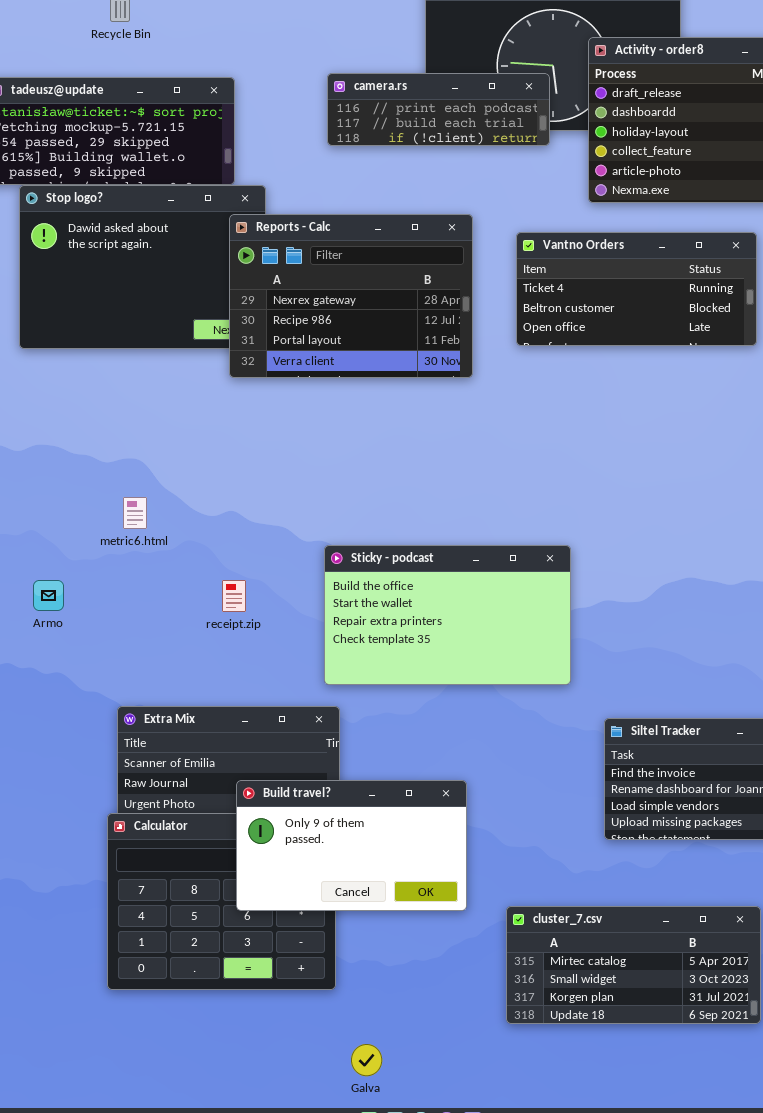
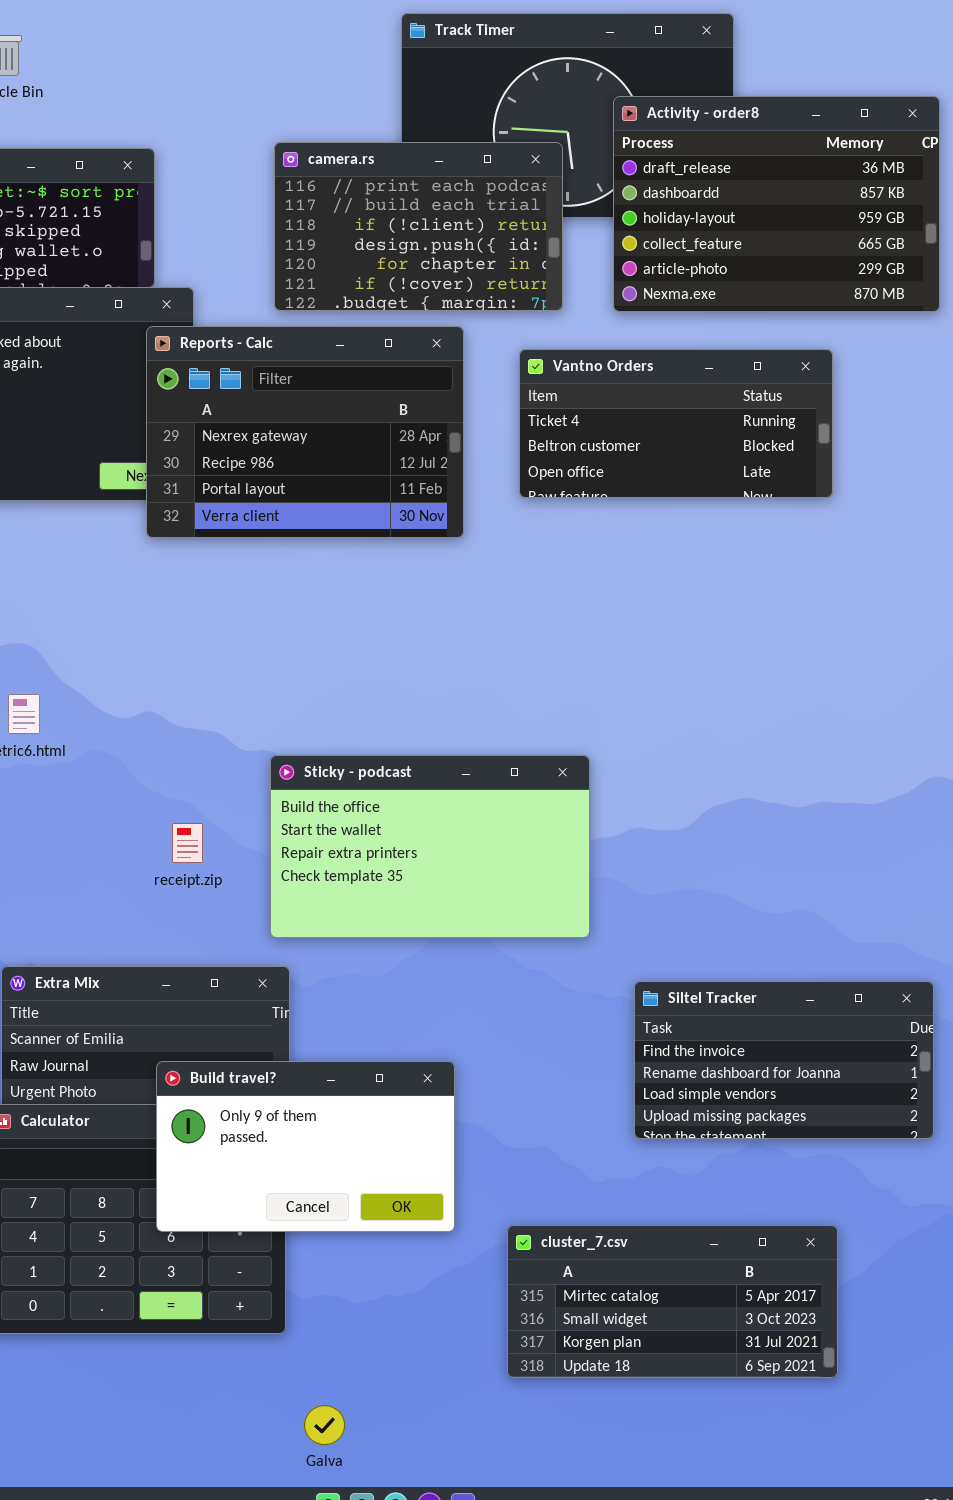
camera.rs: [327,73,550,146] -> [274,142,563,311], resized
receipt.zip: [222,580,246,612] -> [172,823,203,863], moved

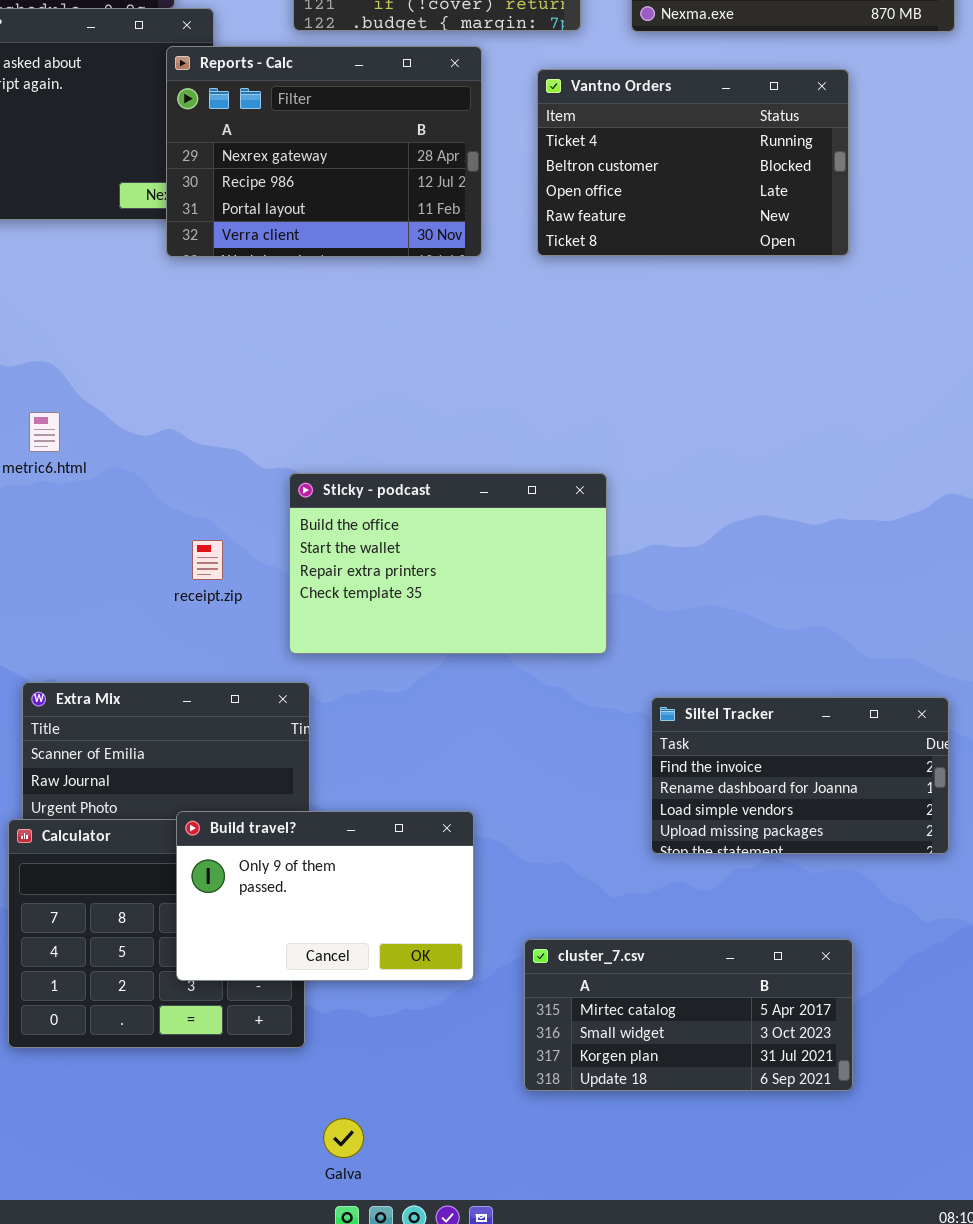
Vantno Orders: [519,349,833,498] -> [537,69,849,256], resized
Build travel?: [156,1061,455,1232] -> [176,811,474,981], moved

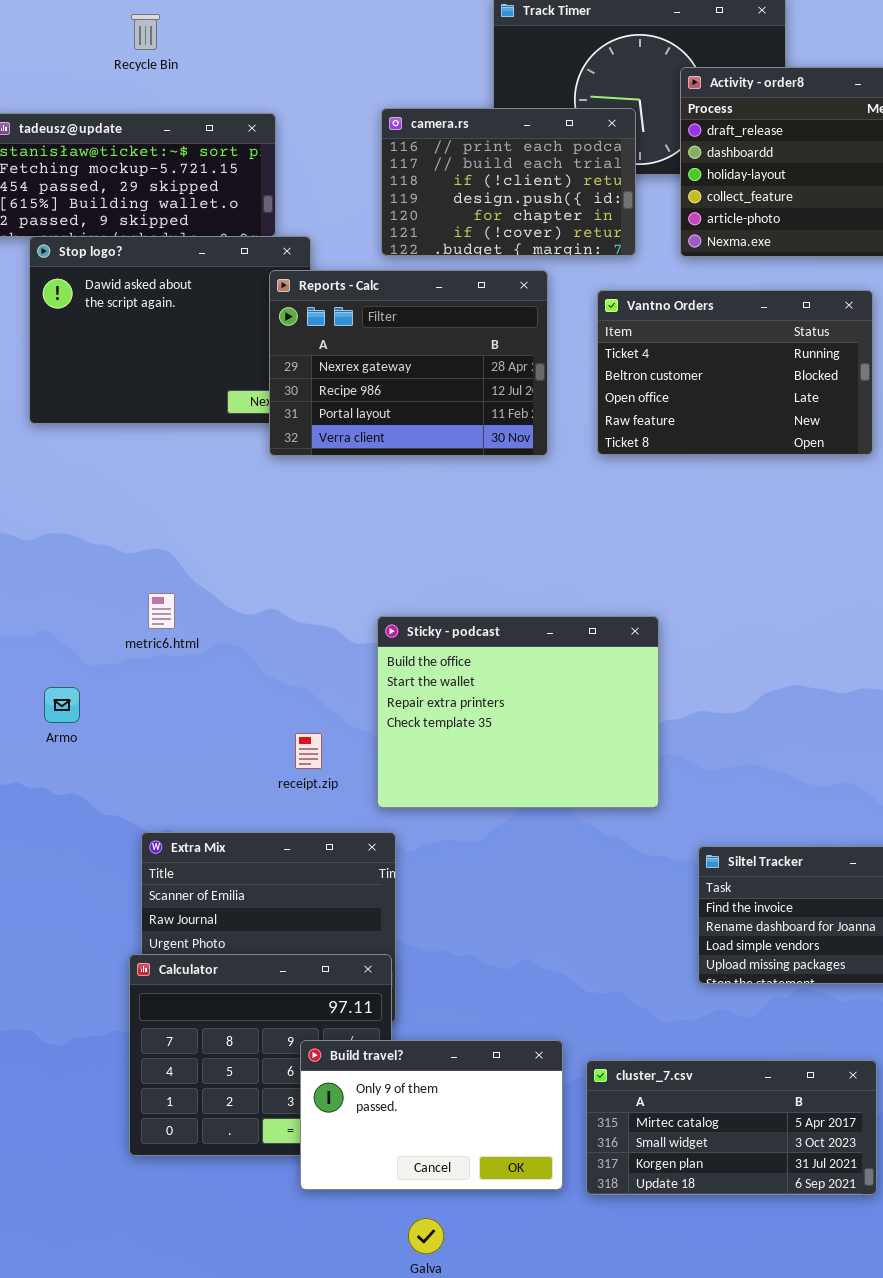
Sticky - podcast: [289,473,607,654] -> [377,616,659,808], resized
receipt.zip: [192,540,223,580] -> [295,733,322,769], moved
Build travel?: [176,811,474,981] -> [300,1040,563,1190], moved

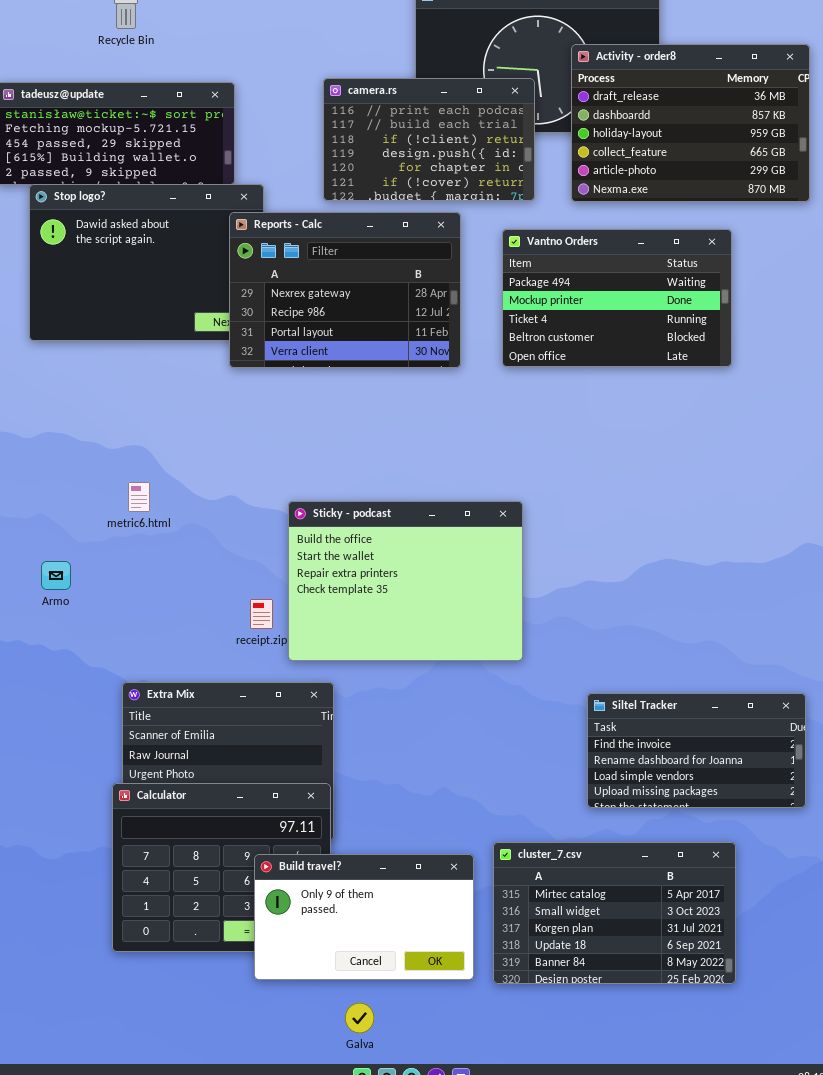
Vantno Orders: [597,290,873,455] -> [502,229,732,367], scrolled up 2 rows
Sticky - podcast: [377,616,659,808] -> [288,501,523,661], moved
cluster_7.csv: [586,1060,877,1195] -> [493,842,736,984], resized

